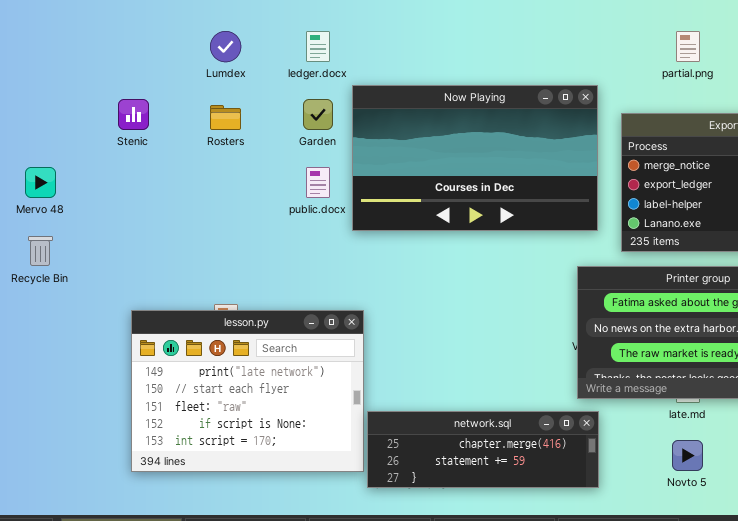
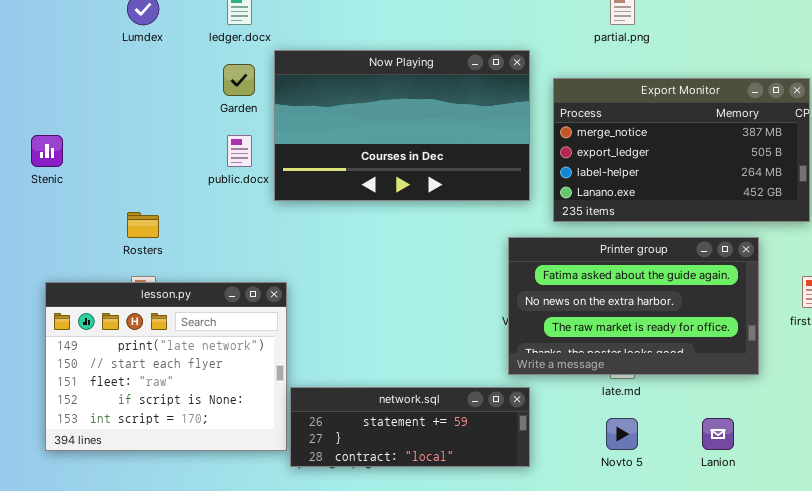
Stenic: [118,99,149,130] -> [31,135,63,167], moved
Rosters: [210,105,241,130] -> [127,212,159,238], moved
network.sql: [367,411,599,488] -> [290,387,530,467], scrolled down 1 row

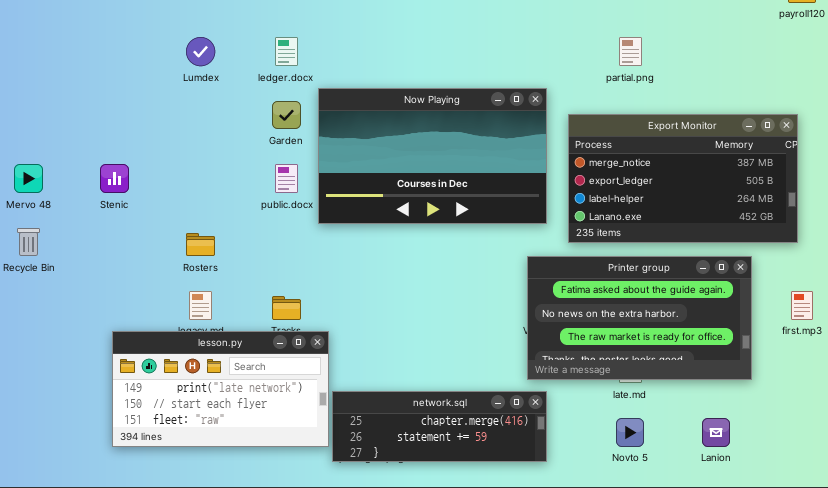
lesson.py: [45,282,287,451] -> [112,331,329,447], resized
network.sql: [290,387,530,467] -> [332,391,547,462], scrolled up 1 row

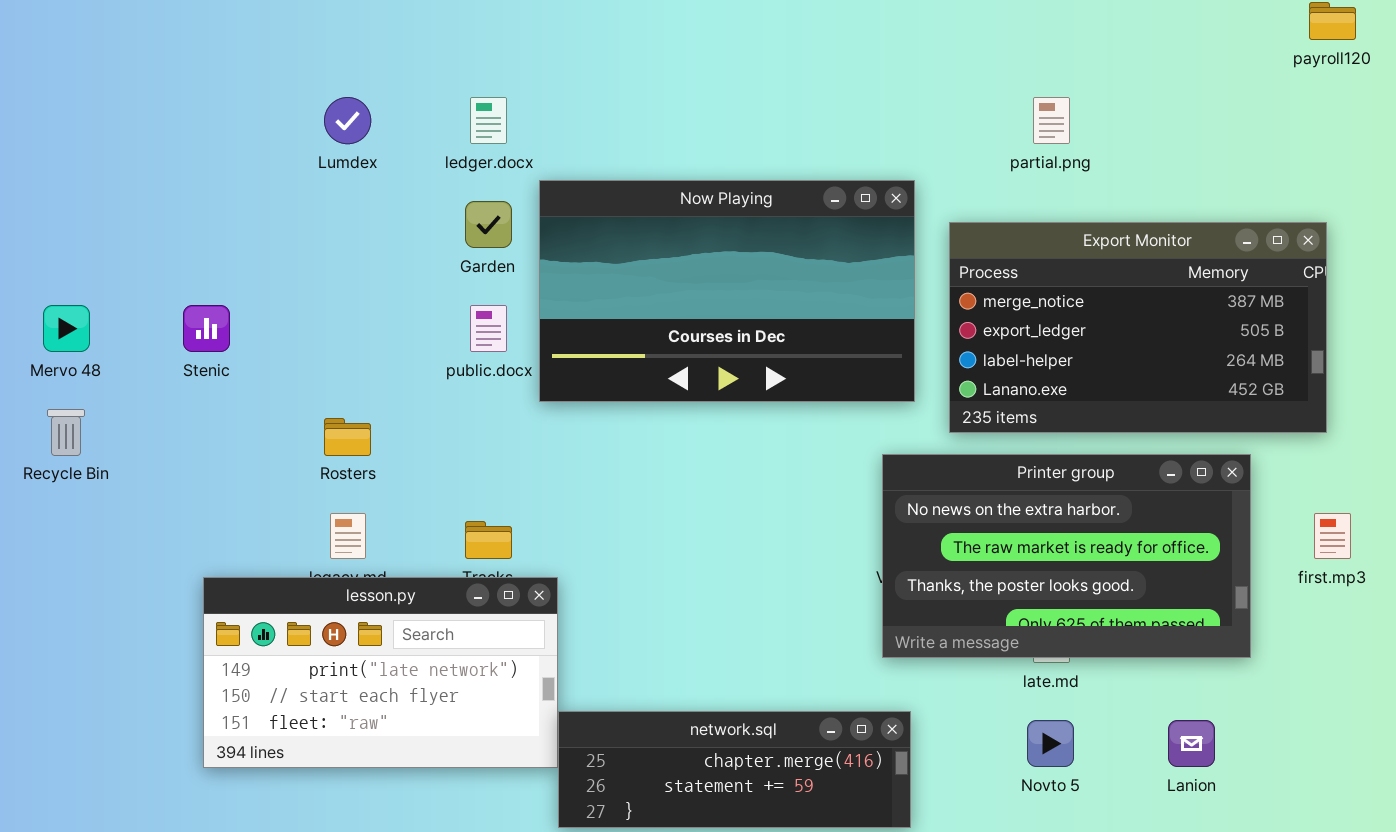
Printer group: [527,256,752,380] -> [882,454,1251,658], scrolled down 1 row
network.sql: [332,391,547,462] -> [558,711,911,828], moved

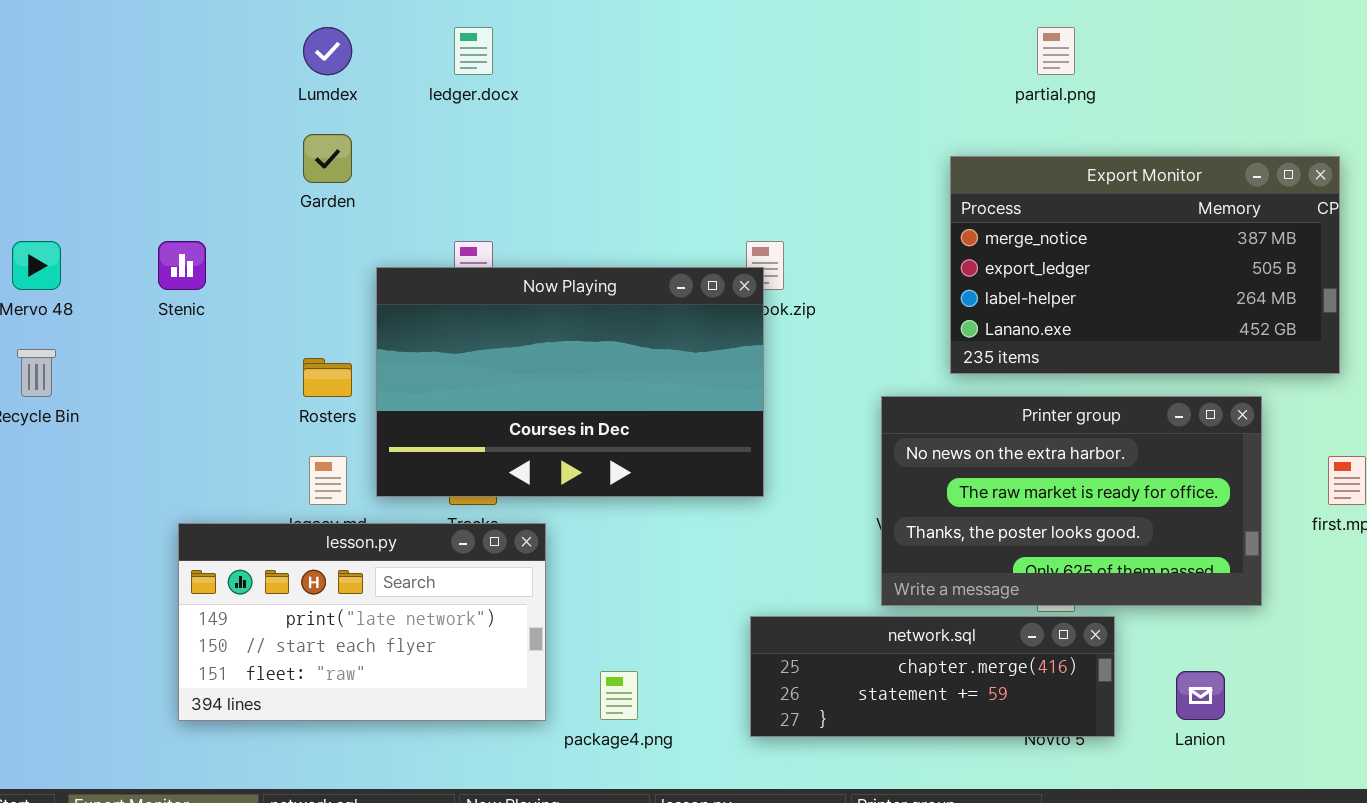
Now Playing: [539,180,915,402] -> [376,267,764,497], moved
Garden: [465,201,512,248] -> [303,134,352,183], moved
network.sql: [558,711,911,828] -> [750,616,1115,737], moved

